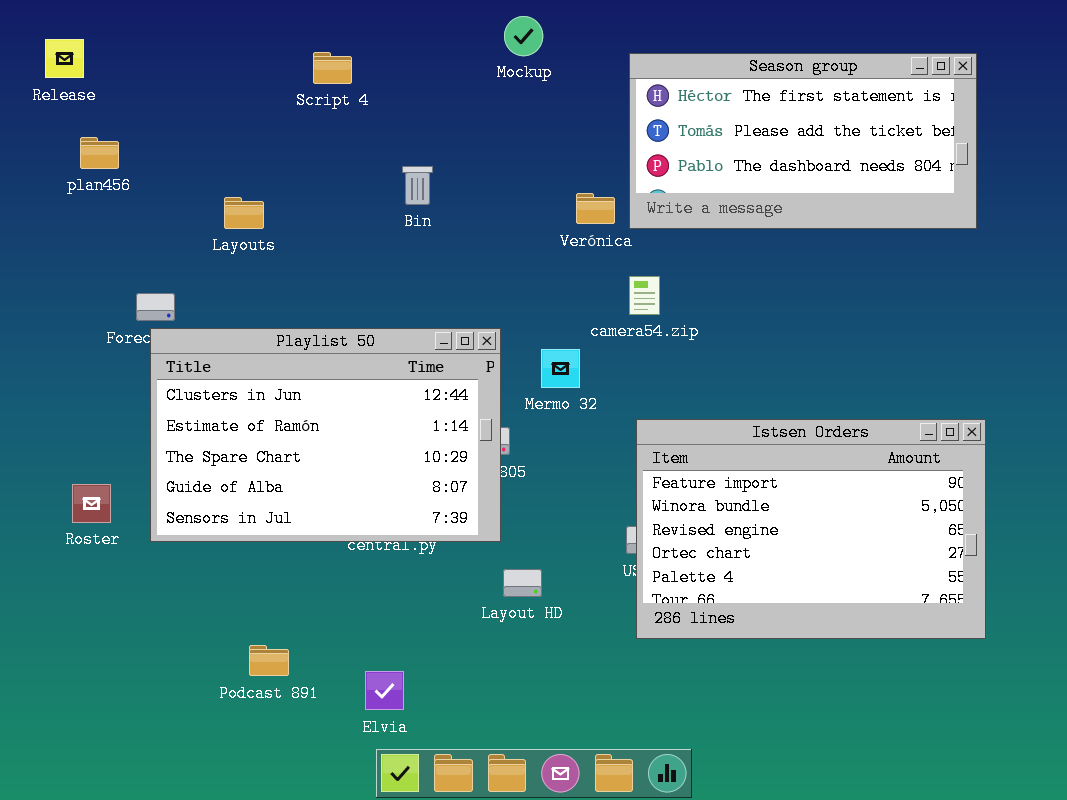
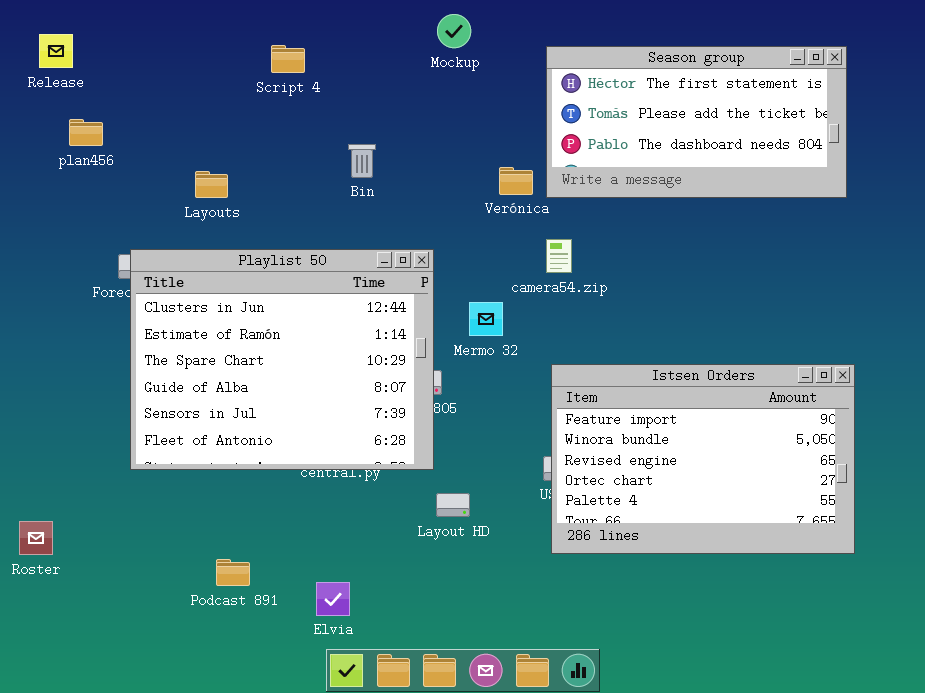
Playlist 50: [150,328,501,542] -> [130,249,434,470], resized
Roster: [72,484,111,523] -> [19,521,53,555], moved

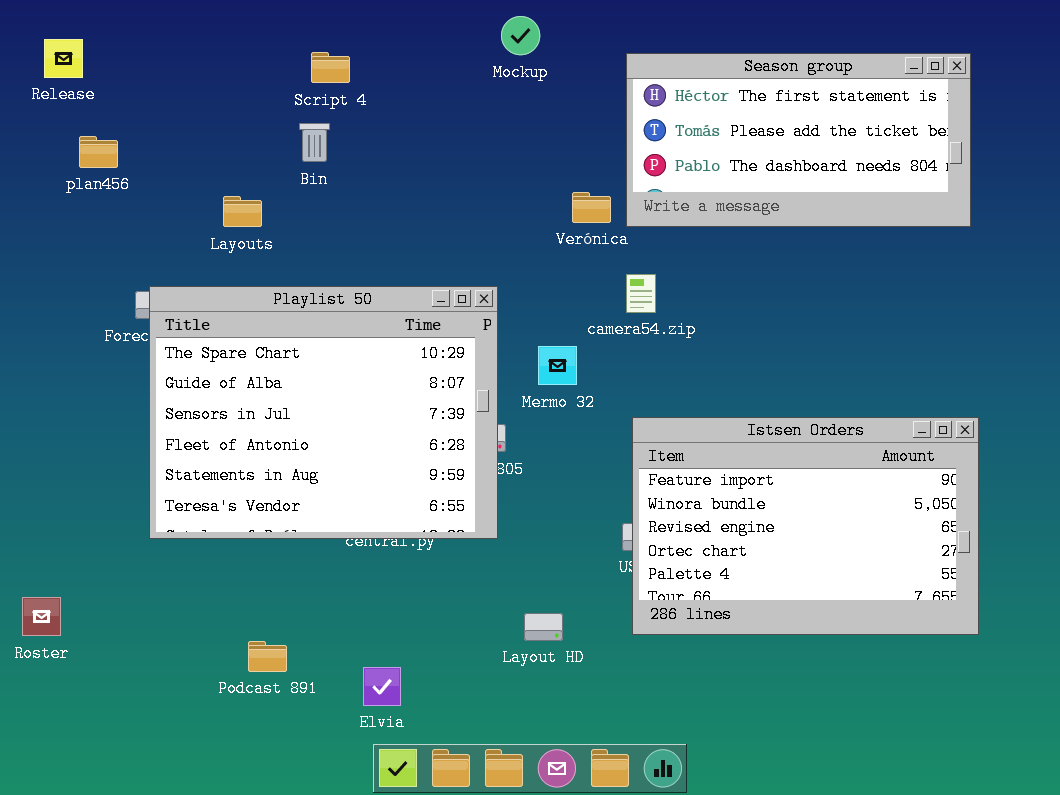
Bin: [348,144,376,178] -> [299,123,330,162], moved
Playlist 50: [130,249,434,470] -> [149,286,498,539], scrolled down 2 rows
Layout HD: [436,493,470,517] -> [524,613,563,641], moved

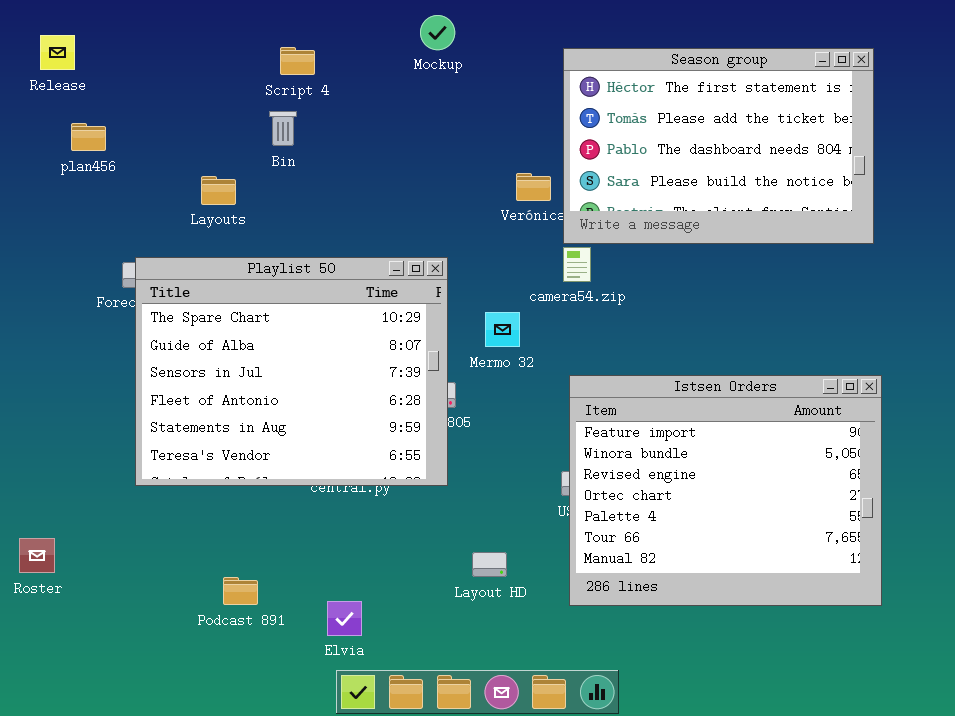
Mockup: [501,16,540,55] -> [420,15,455,50], moved
Season group: [626,53,971,227] -> [563,48,874,244], resized
Istsen Orders: [632,417,979,635] -> [569,375,882,606], resized

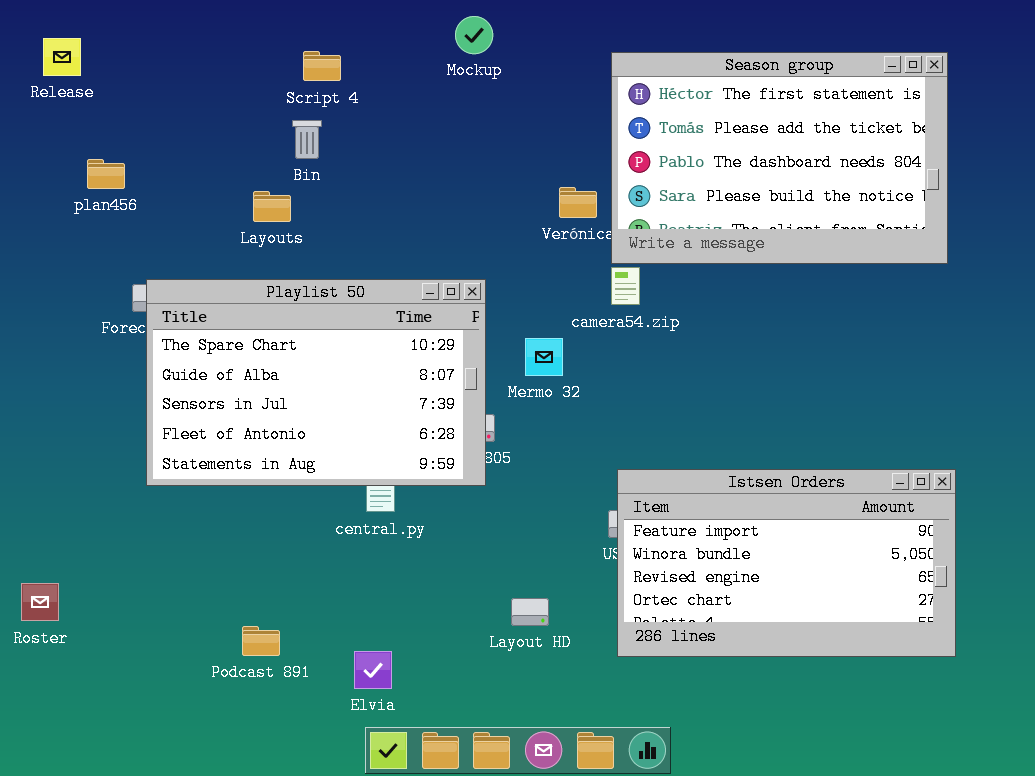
plan456: [71,123,106,151] -> [87,159,125,189], moved
Layouts: [201,176,236,205] -> [253,191,291,222], moved
Playlist 50: [135,257,448,486] -> [146,279,486,486], resized
Istsen Orders: [569,375,882,606] -> [617,469,956,657], resized

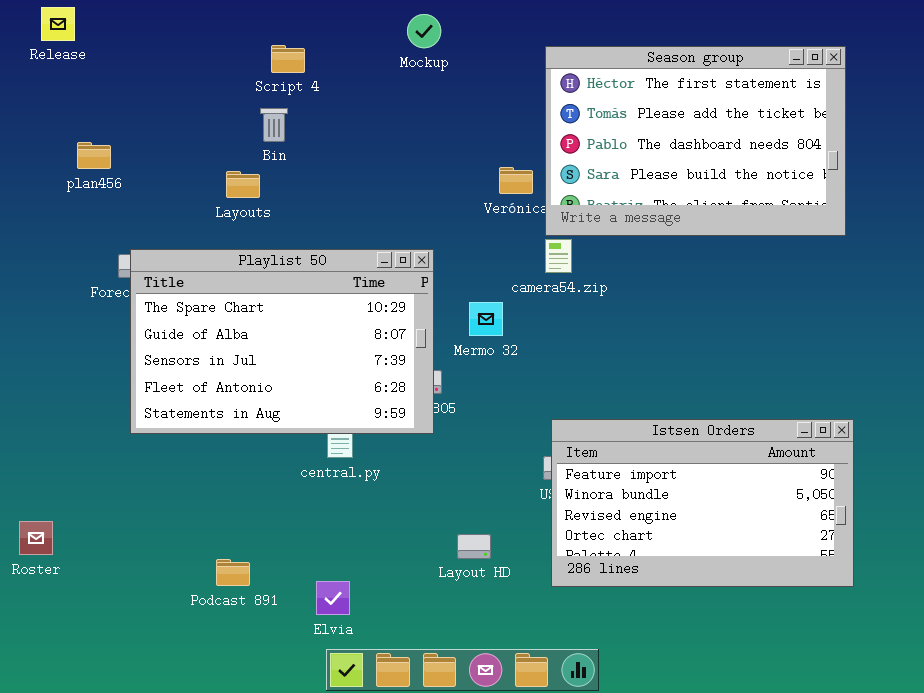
Release: [43,38,81,76] -> [41,7,75,41], moved

